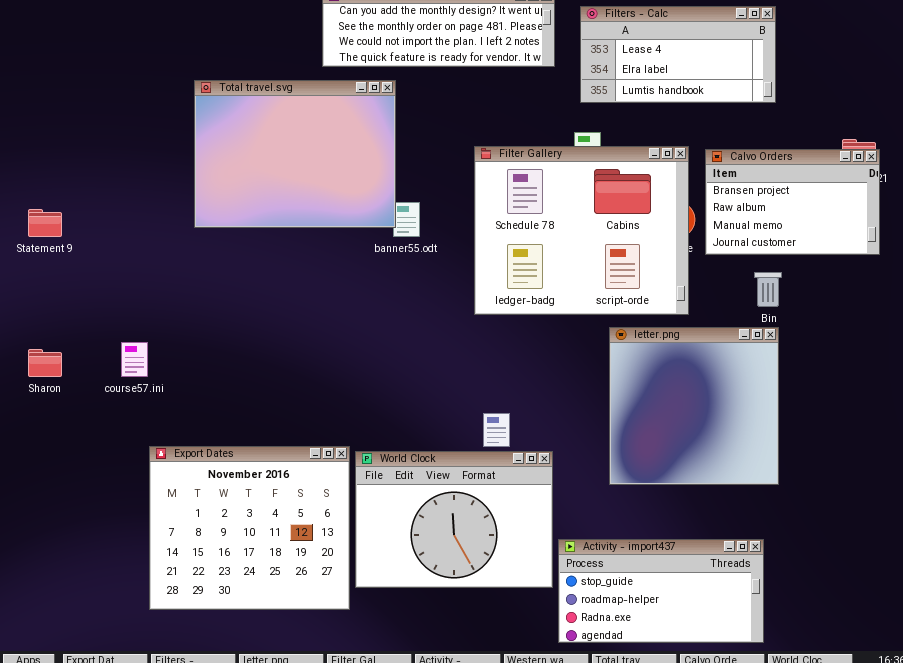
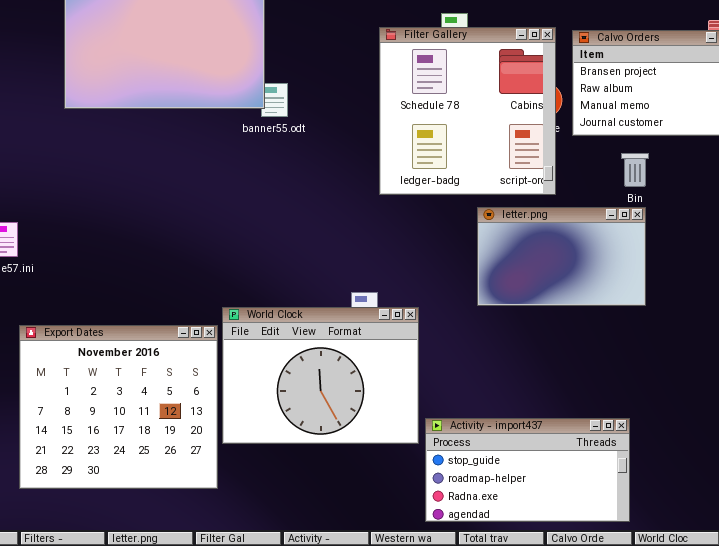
Filter Gallery: [474,146,689,315] -> [379,27,556,195], resized
letter.png: [609,327,779,485] -> [477,207,646,306], resized
World Clock: [355,451,553,588] -> [222,307,419,444], moved

